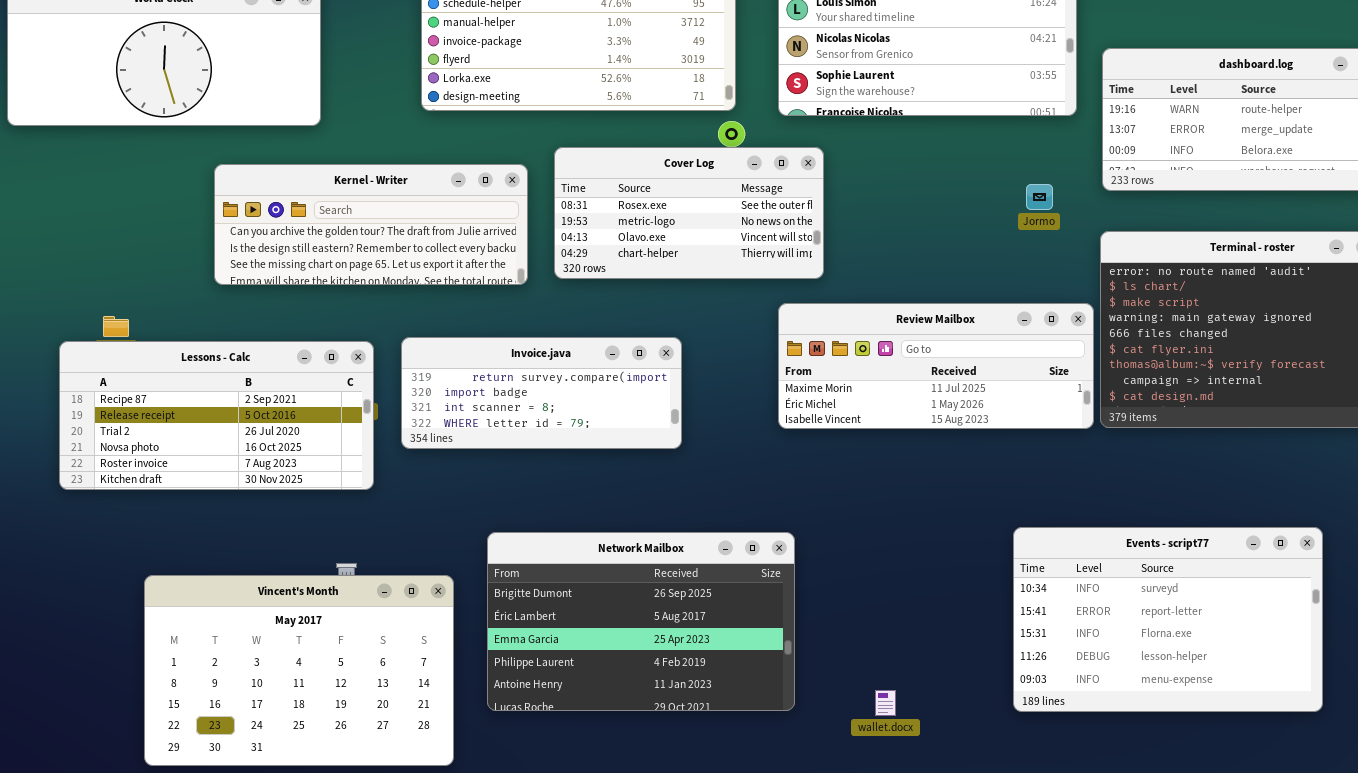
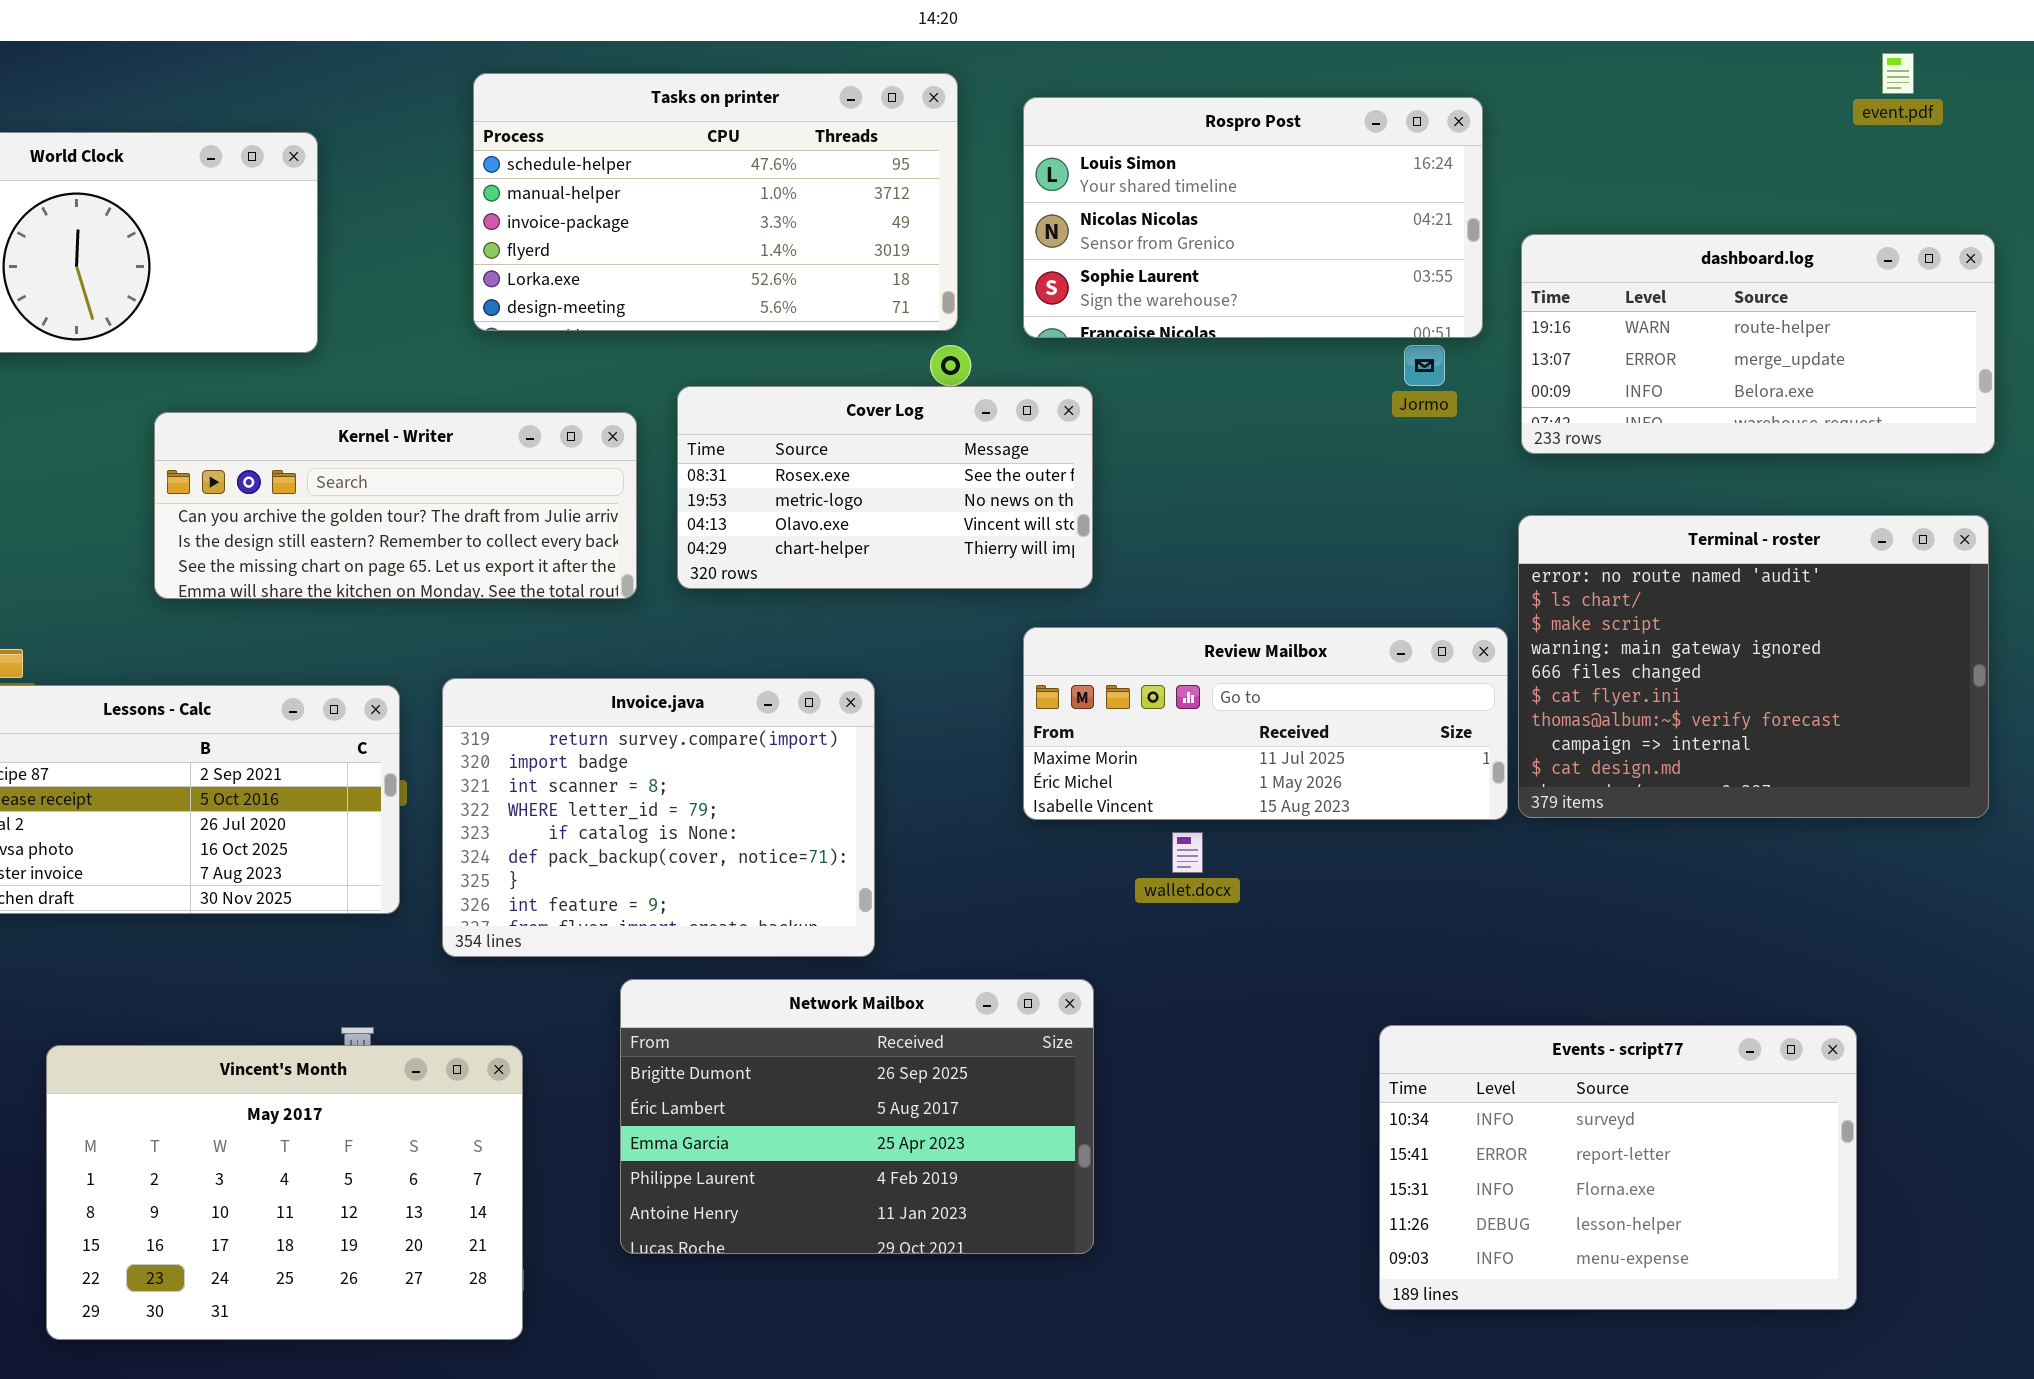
Jormo: [1026,184,1053,210] -> [1404,345,1445,386], moved
Invoice.java: [401,337,682,449] -> [442,678,875,957], resized
Events - script77: [1013,527,1323,712] -> [1379,1025,1857,1310], moved
Network Mailbox: [487,532,795,711] -> [620,979,1094,1254], moved
wallet.docx: [875,690,896,716] -> [1172,832,1203,873], moved

